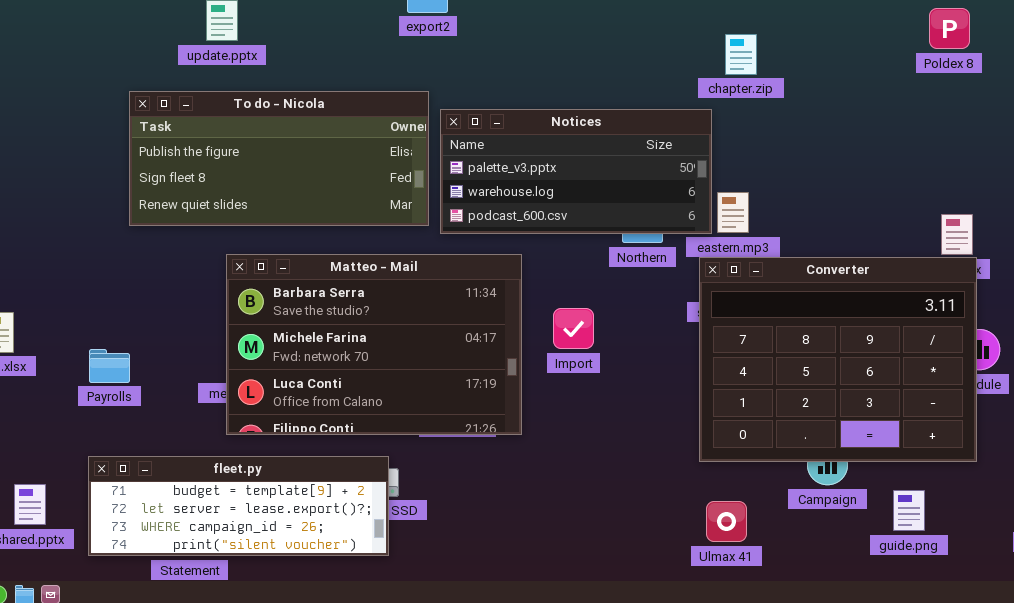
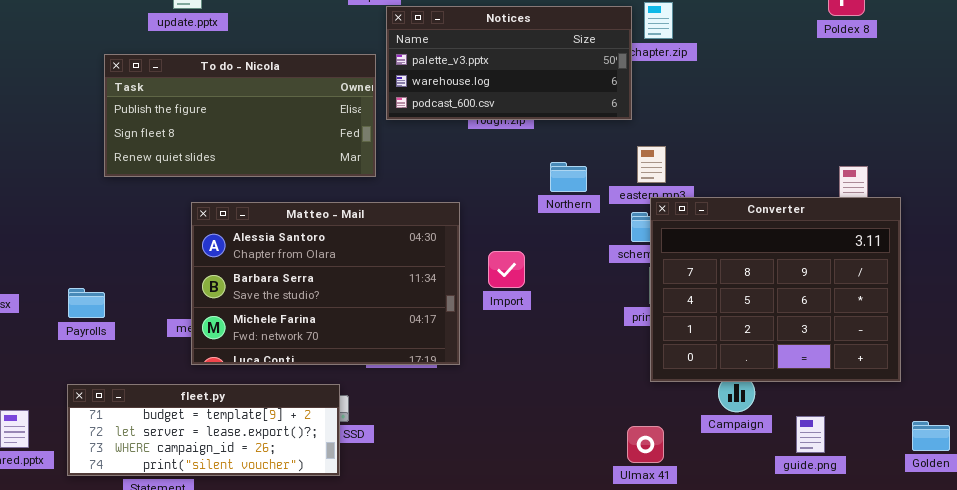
Notices: [440,109,712,234] -> [386,6,632,120], moved
Matteo - Mail: [226,254,522,435] -> [191,202,460,365], scrolled up 1 row
Converter: [699,257,977,462] -> [650,197,901,382], moved

